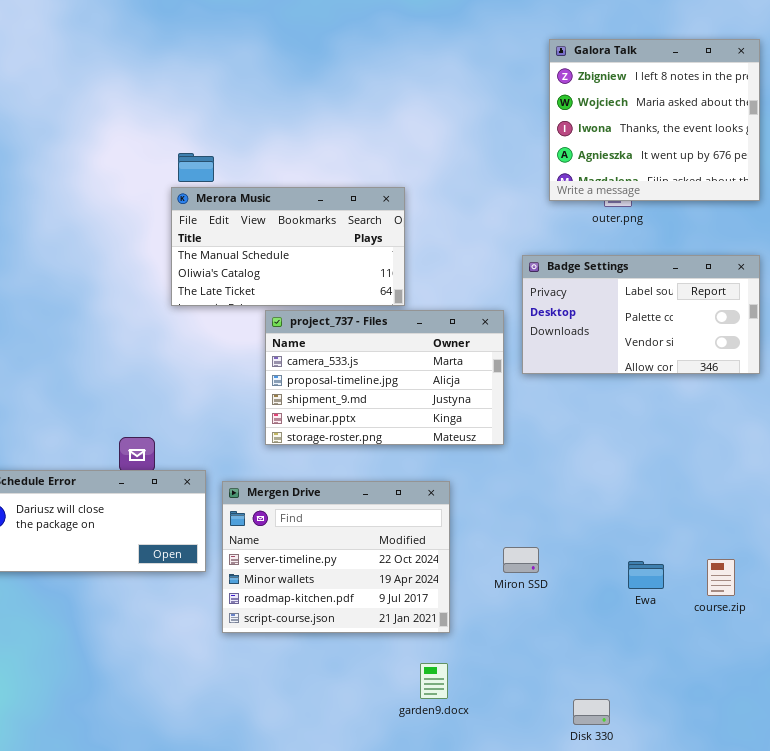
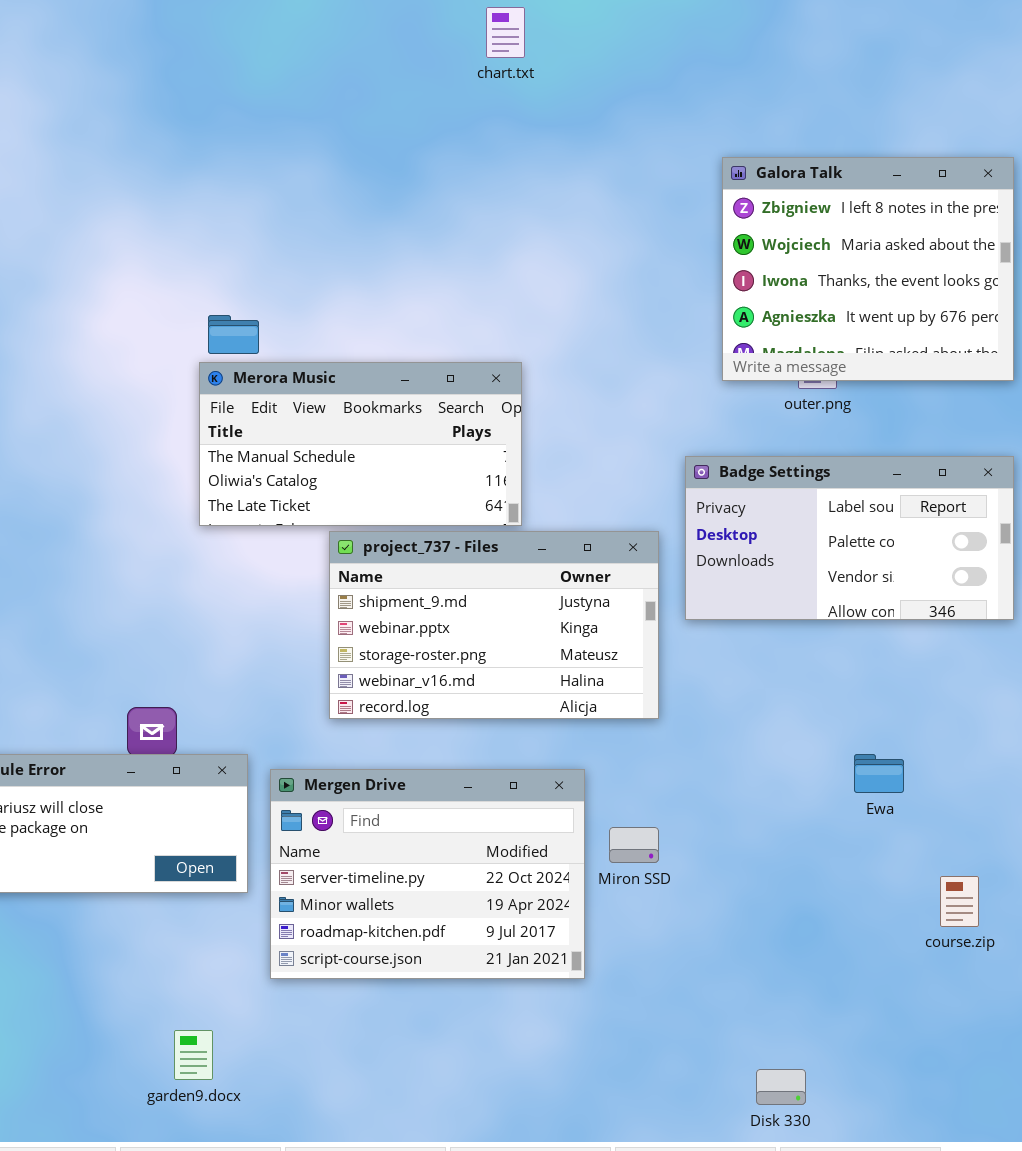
project_737 - Files: [265,310,504,445] -> [329,531,659,719], scrolled down 2 rows
Miron SSD: [503,547,539,573] -> [609,827,659,863], moved
Ewa: [628,561,664,589] -> [854,754,904,793], moved
garden9.docx: [420,663,448,699] -> [174,1030,213,1080], moved

